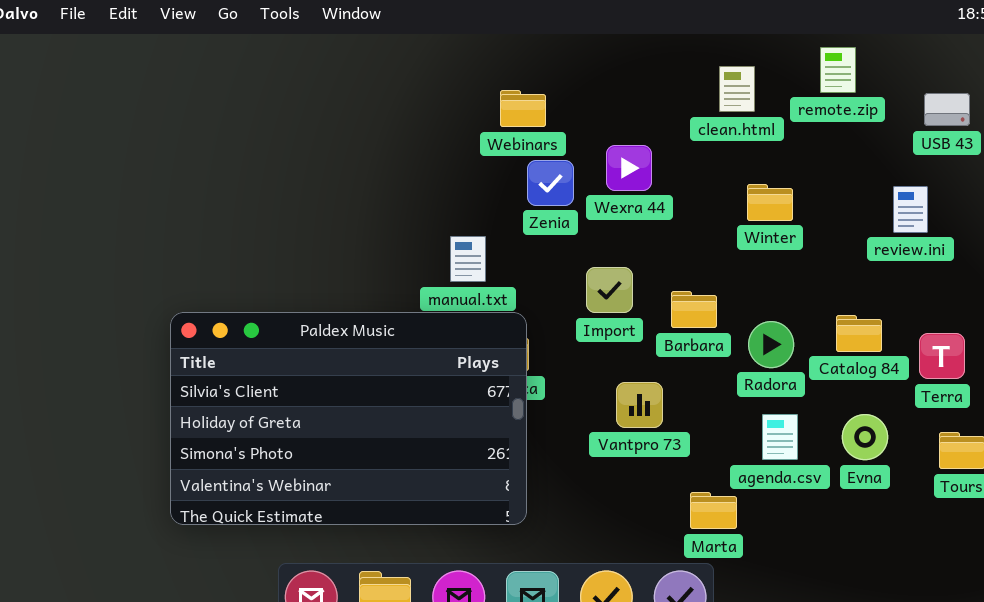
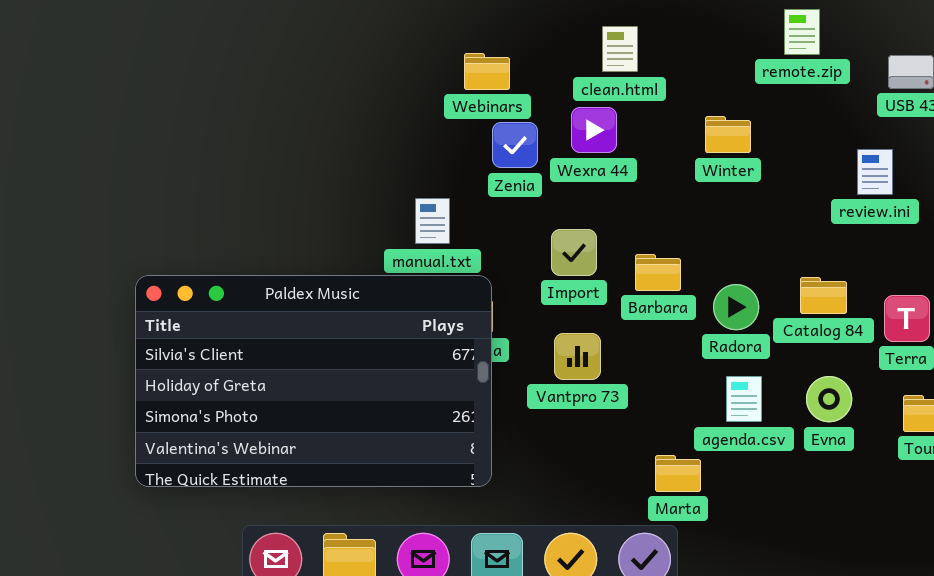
clean.html: [719,66,755,112] -> [602,26,638,72], moved
Winter: [747,184,793,221] -> [705,116,751,153], moved
Vantpro 73: [616,382,663,428] -> [554,333,601,380], moved

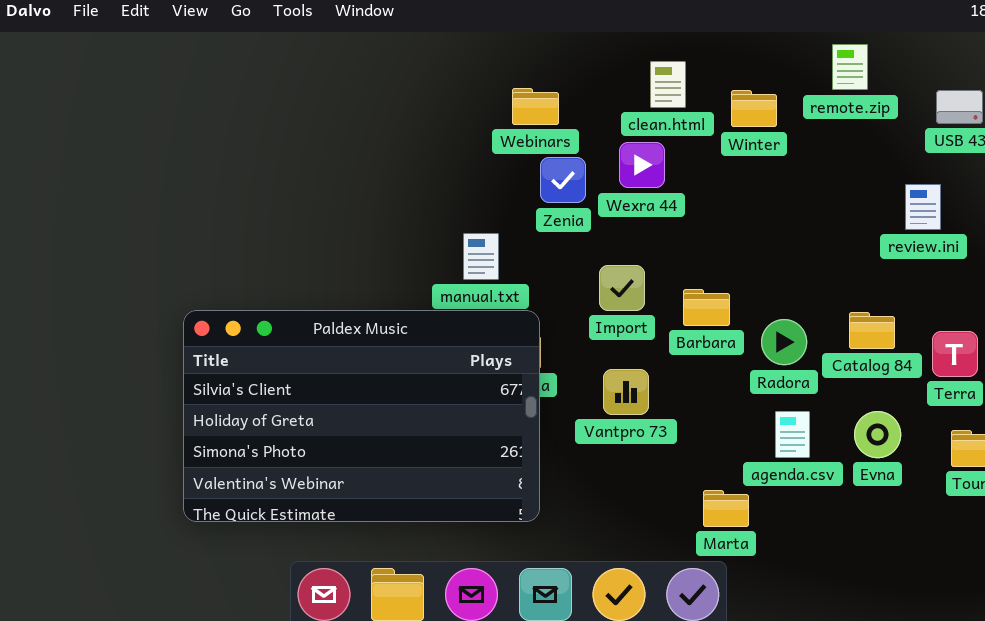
Winter: [705,116,751,153] -> [731,90,777,127], moved

